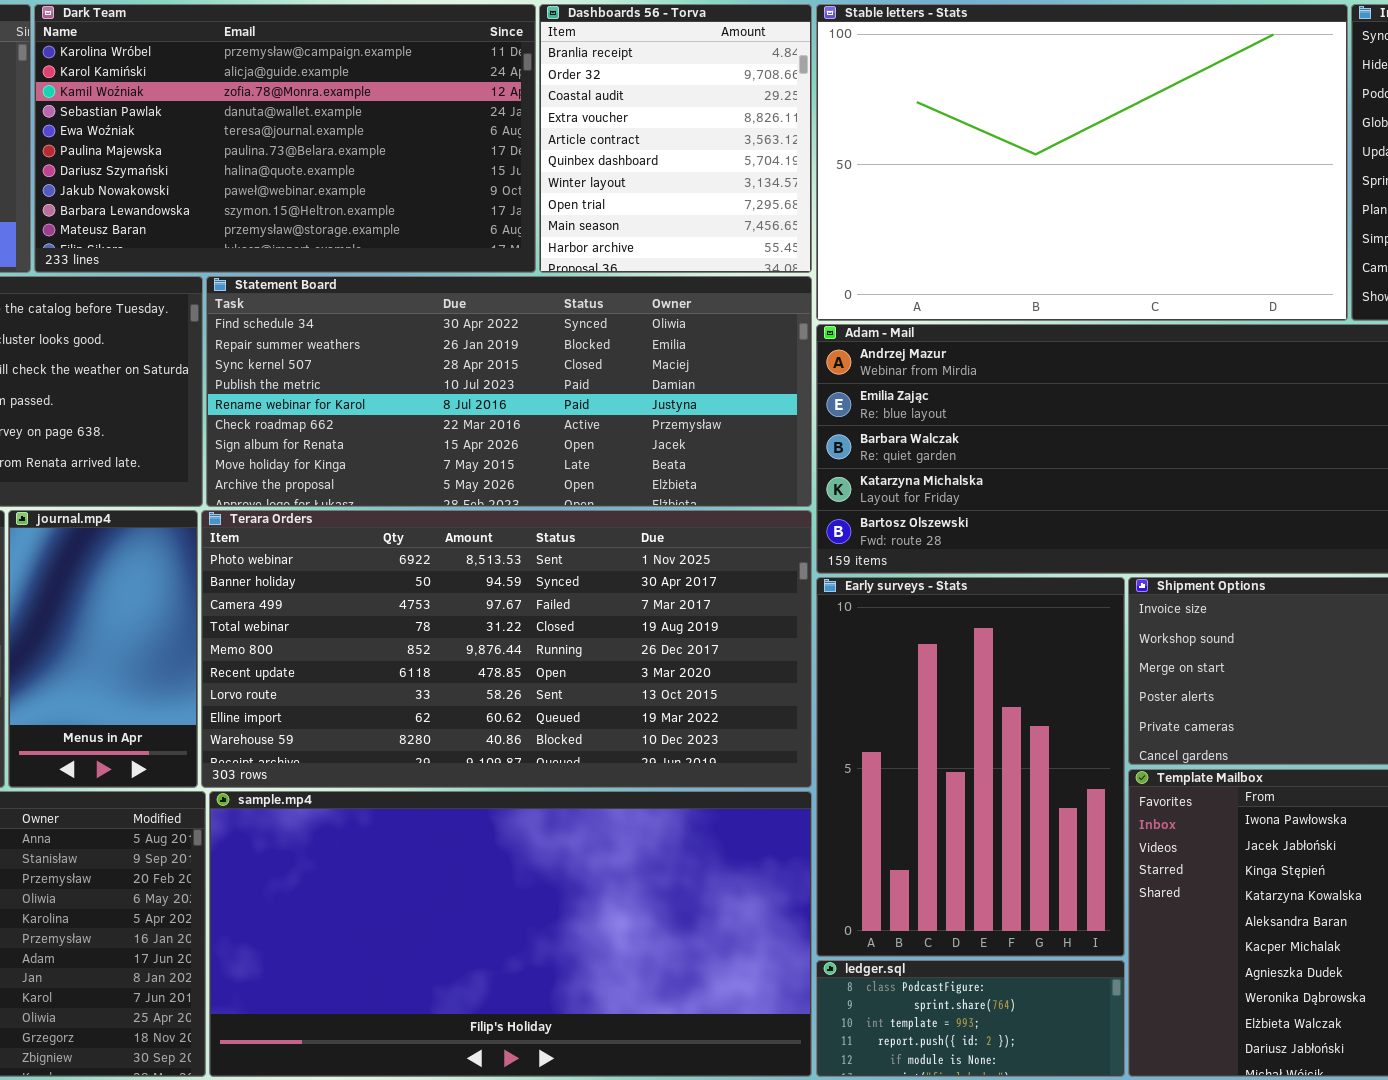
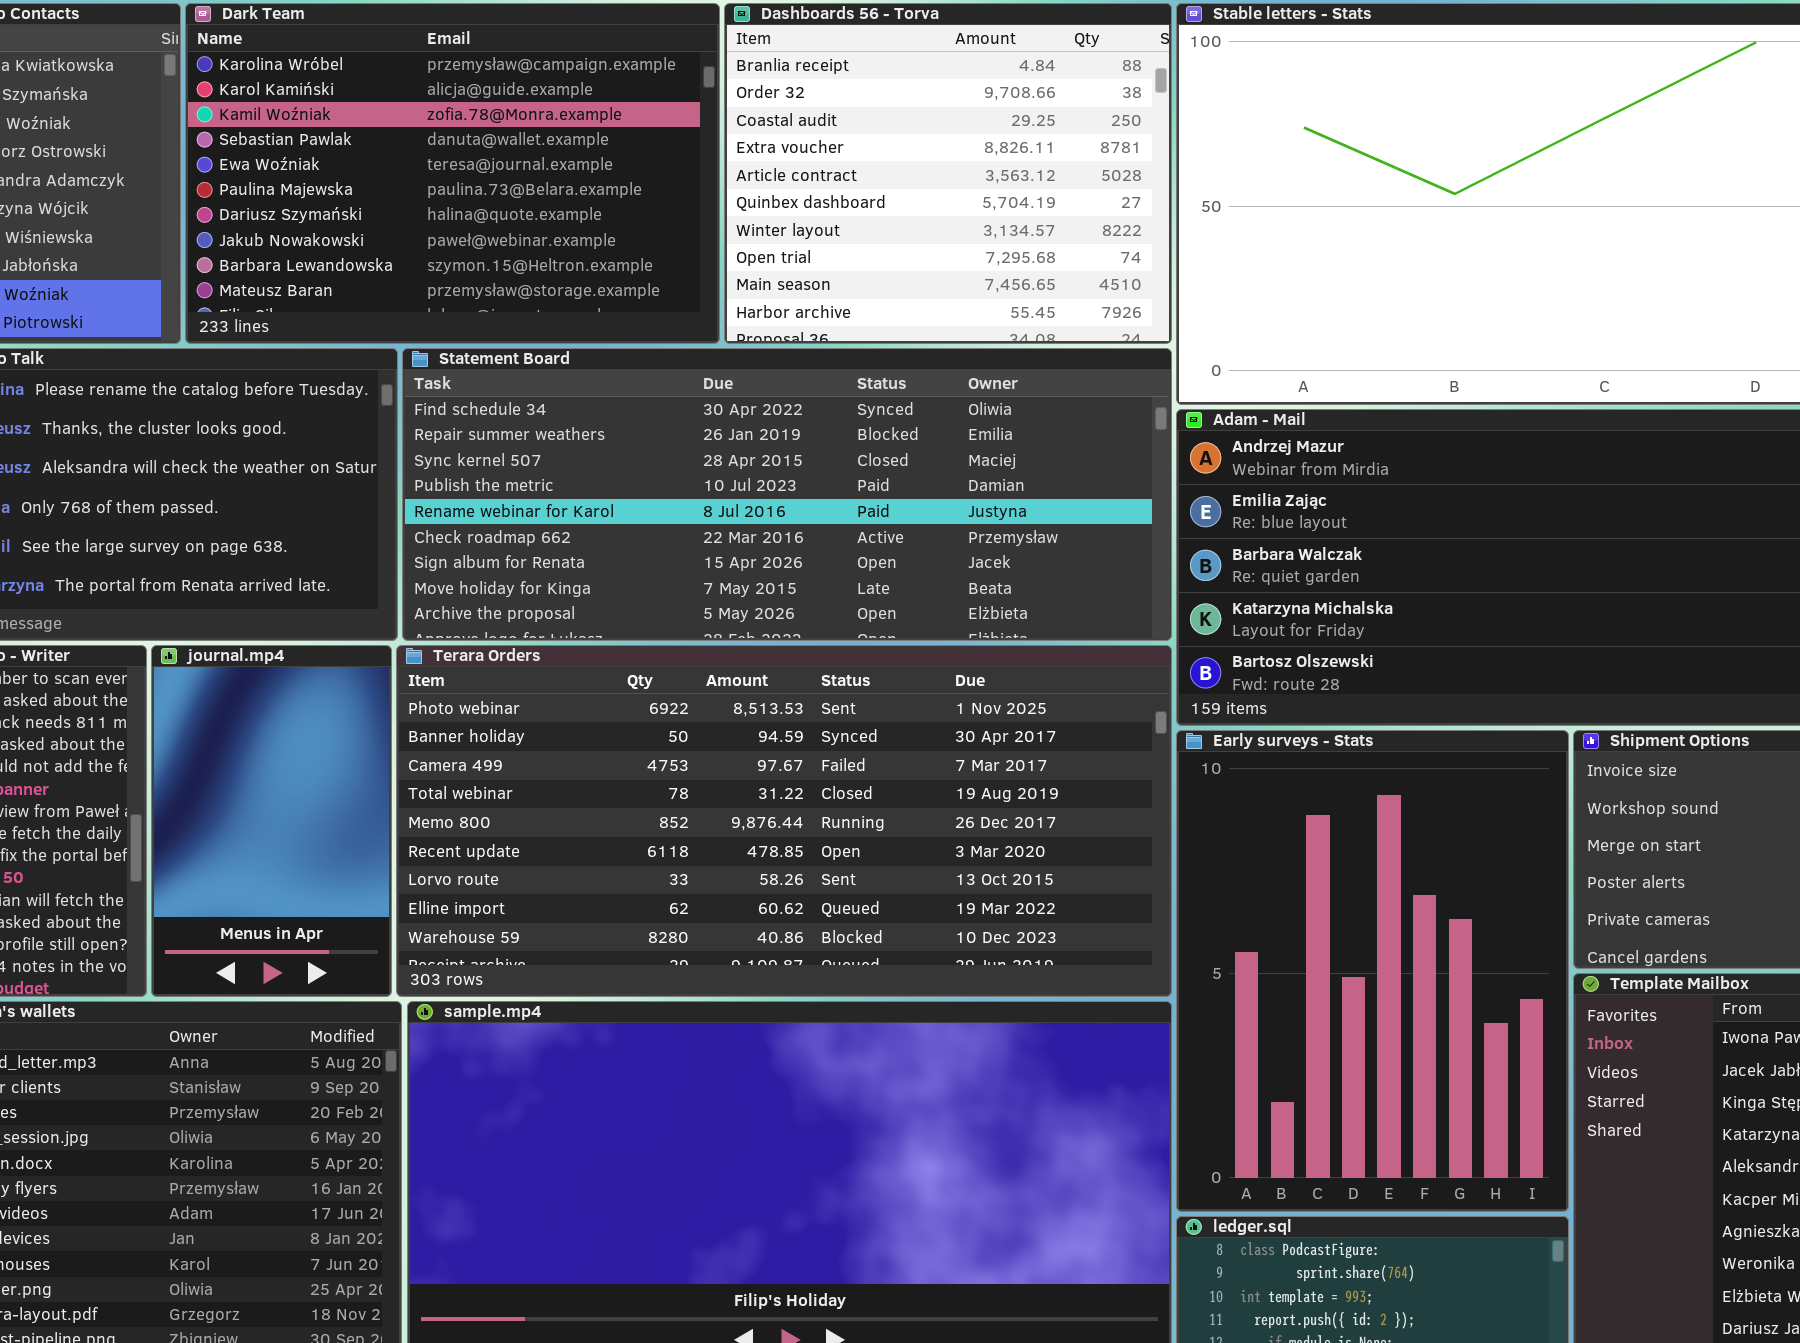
Dark Team: [34,4,536,273] -> [185,3,720,344], resized
Dashboards 56 - Torva: [539,4,812,273] -> [724,3,1172,344], resized

